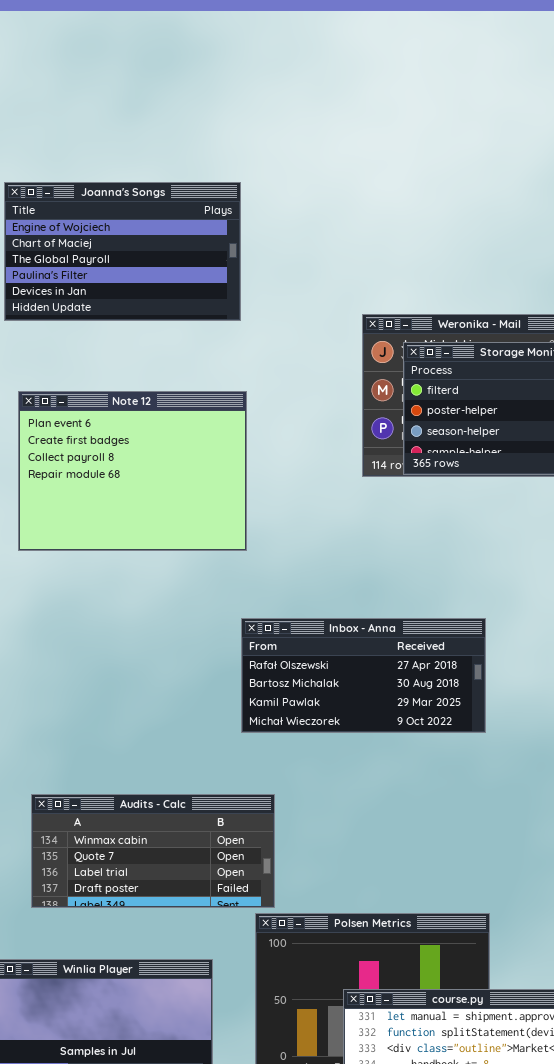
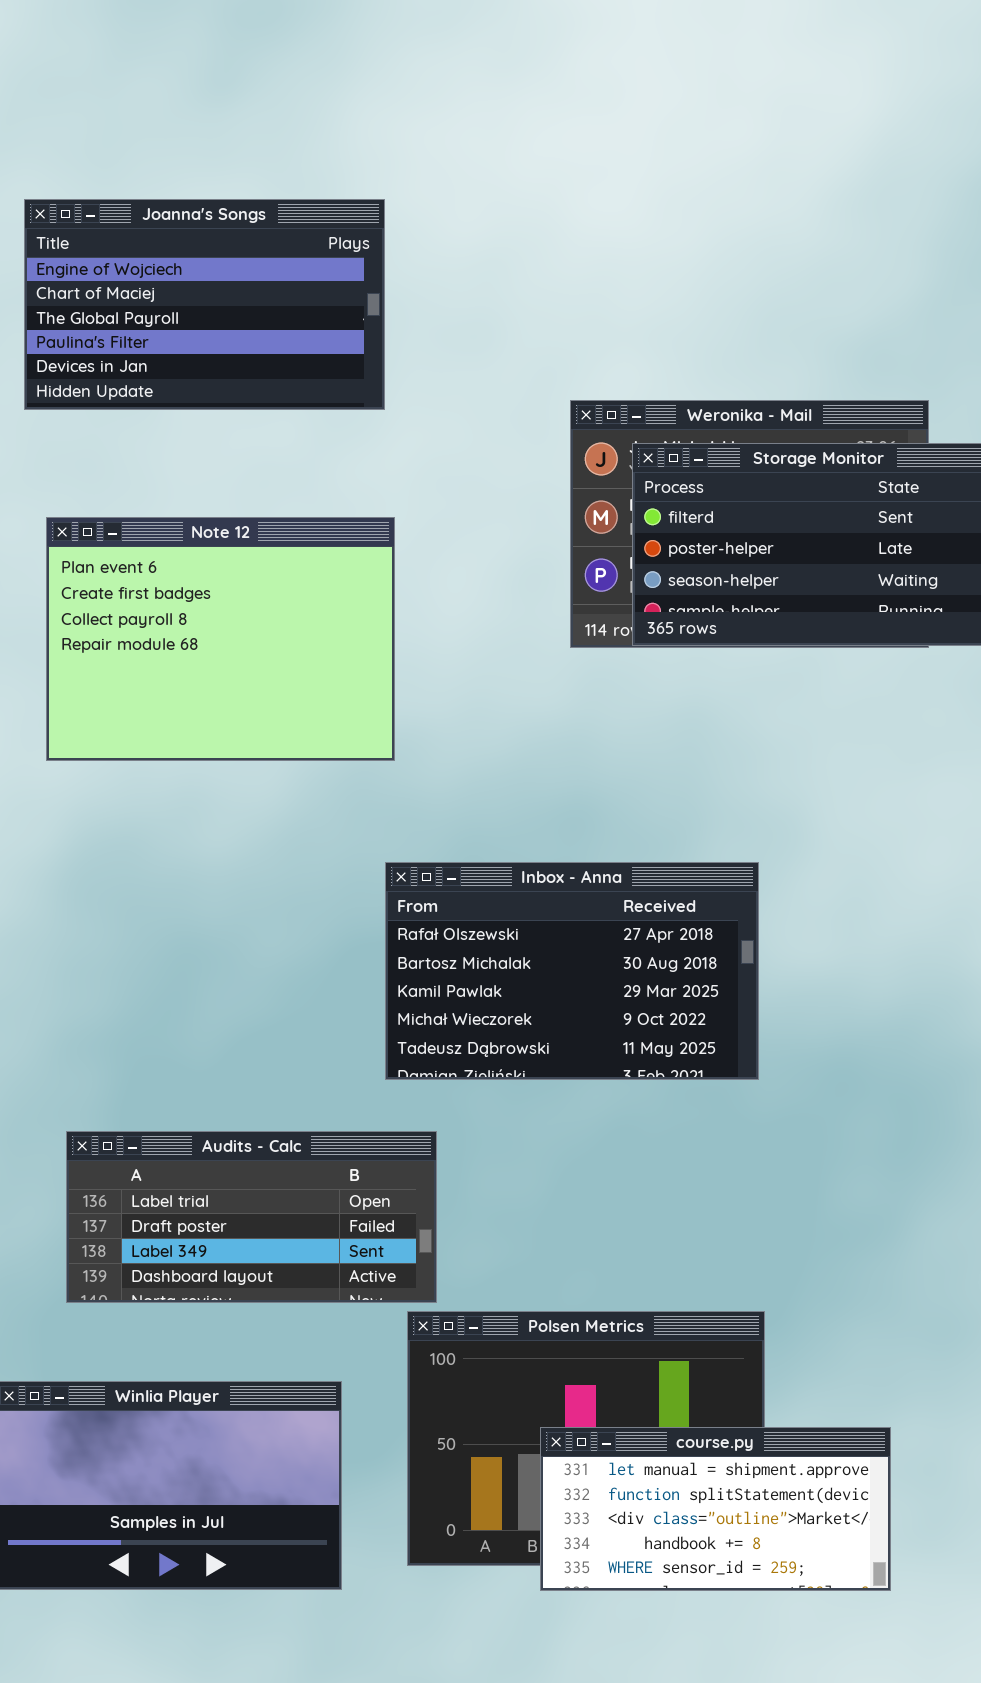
Inbox - Anna: [241,618,486,733] -> [385,862,759,1080], resized
Audits - Calc: [31,794,275,908] -> [66,1131,437,1303], scrolled down 2 rows

